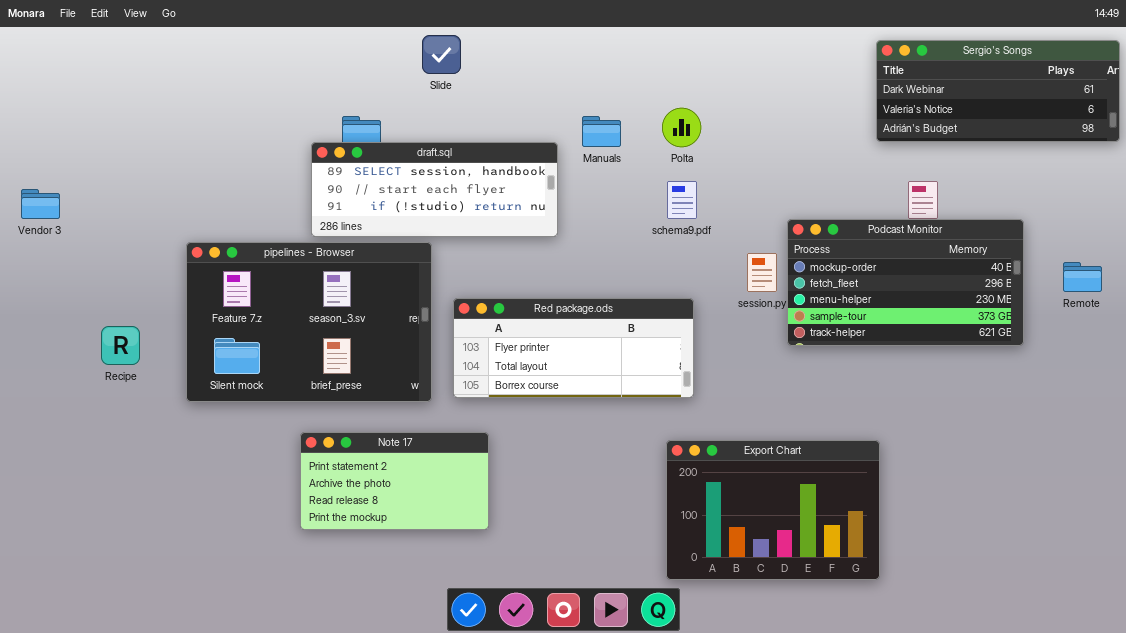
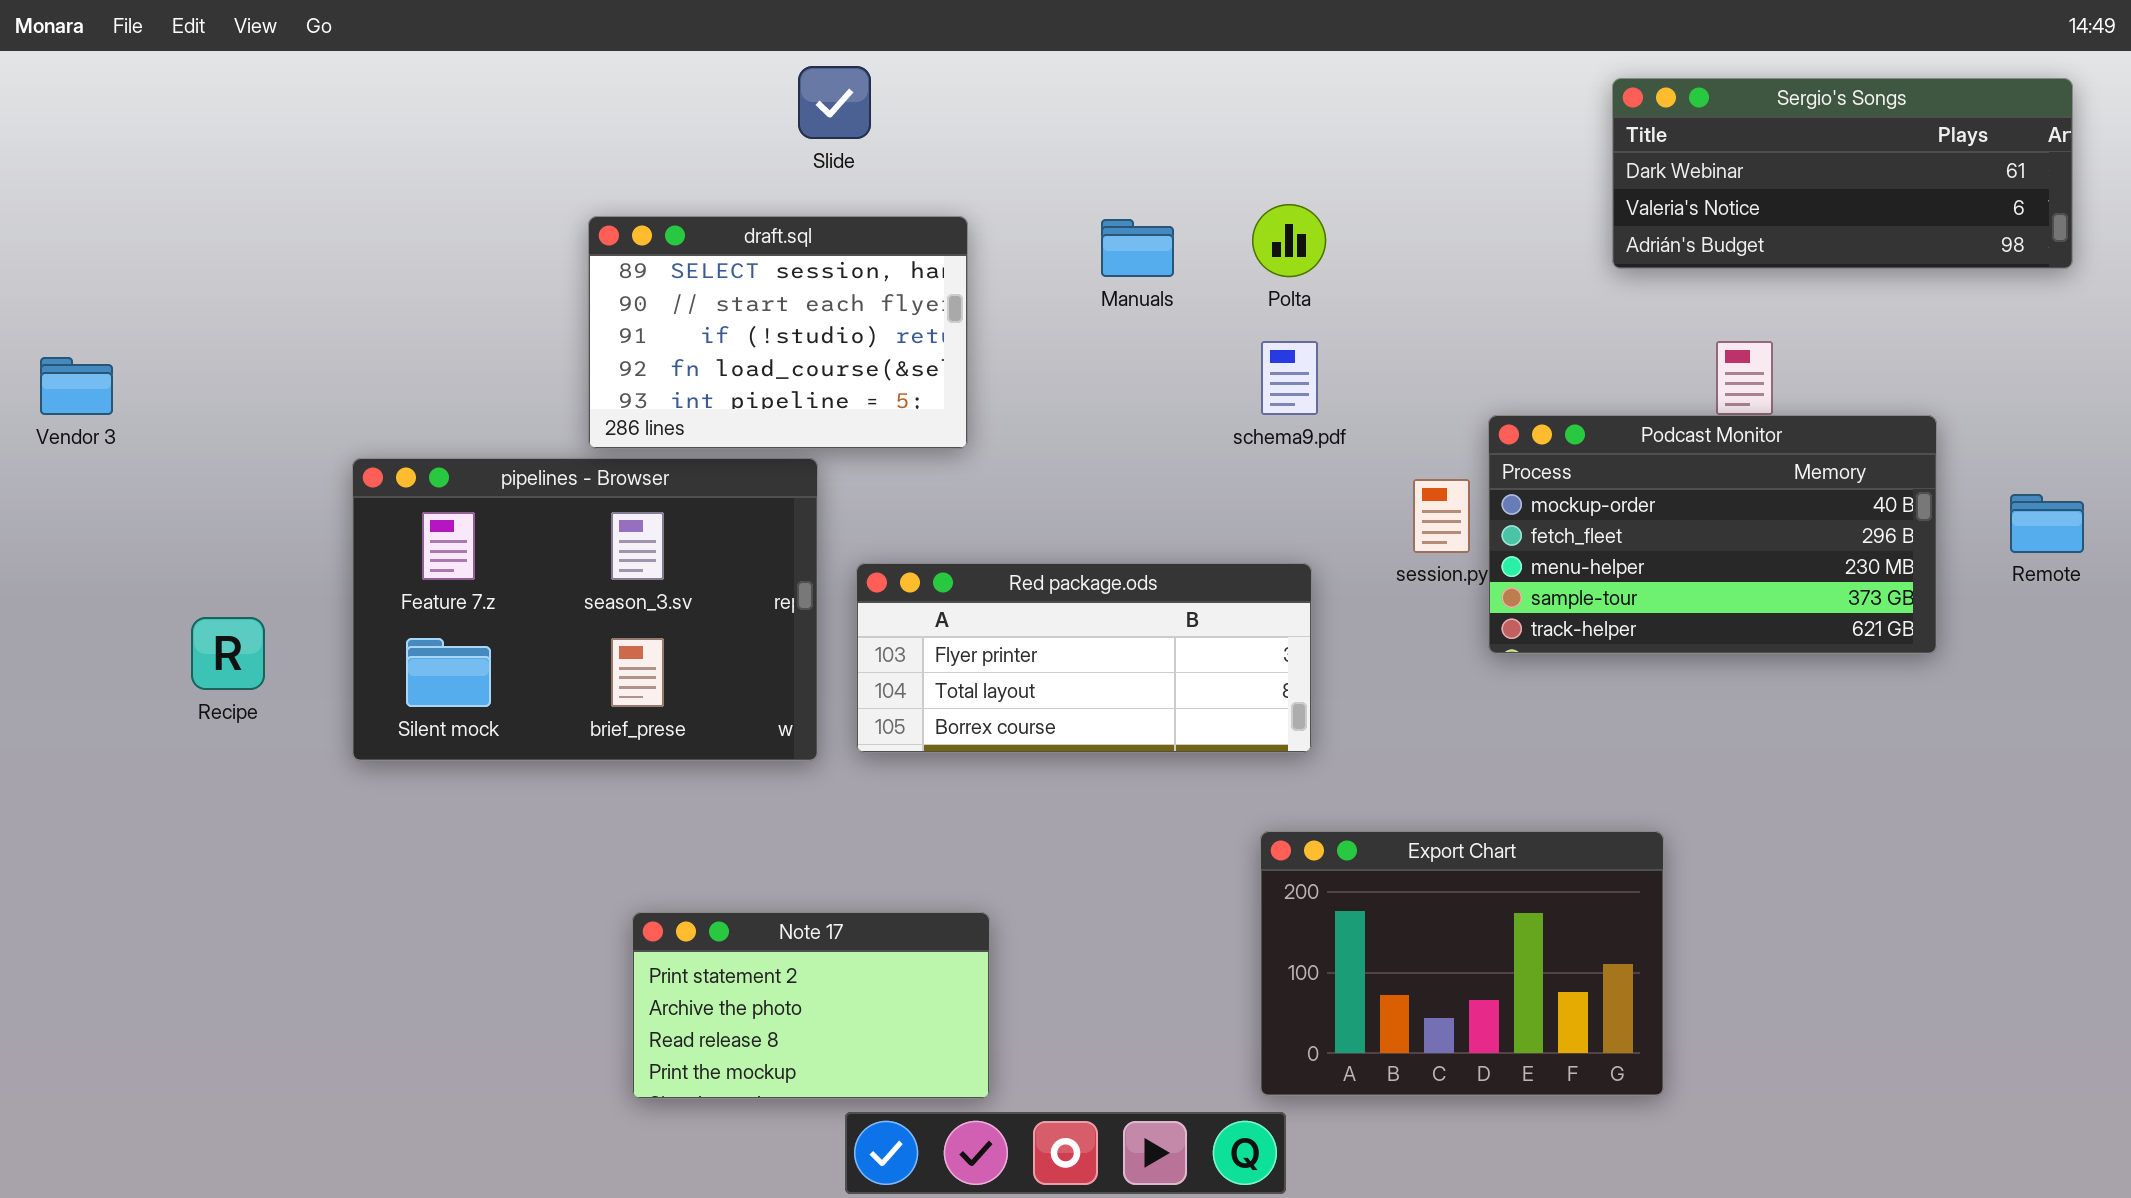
Sergio's Songs: [876,40,1120,142] -> [1612,78,2073,269], moved
draft.sql: [311,142,558,237] -> [588,216,968,449], resized
Note 17: [300,432,489,530] -> [632,912,990,1099], moved

